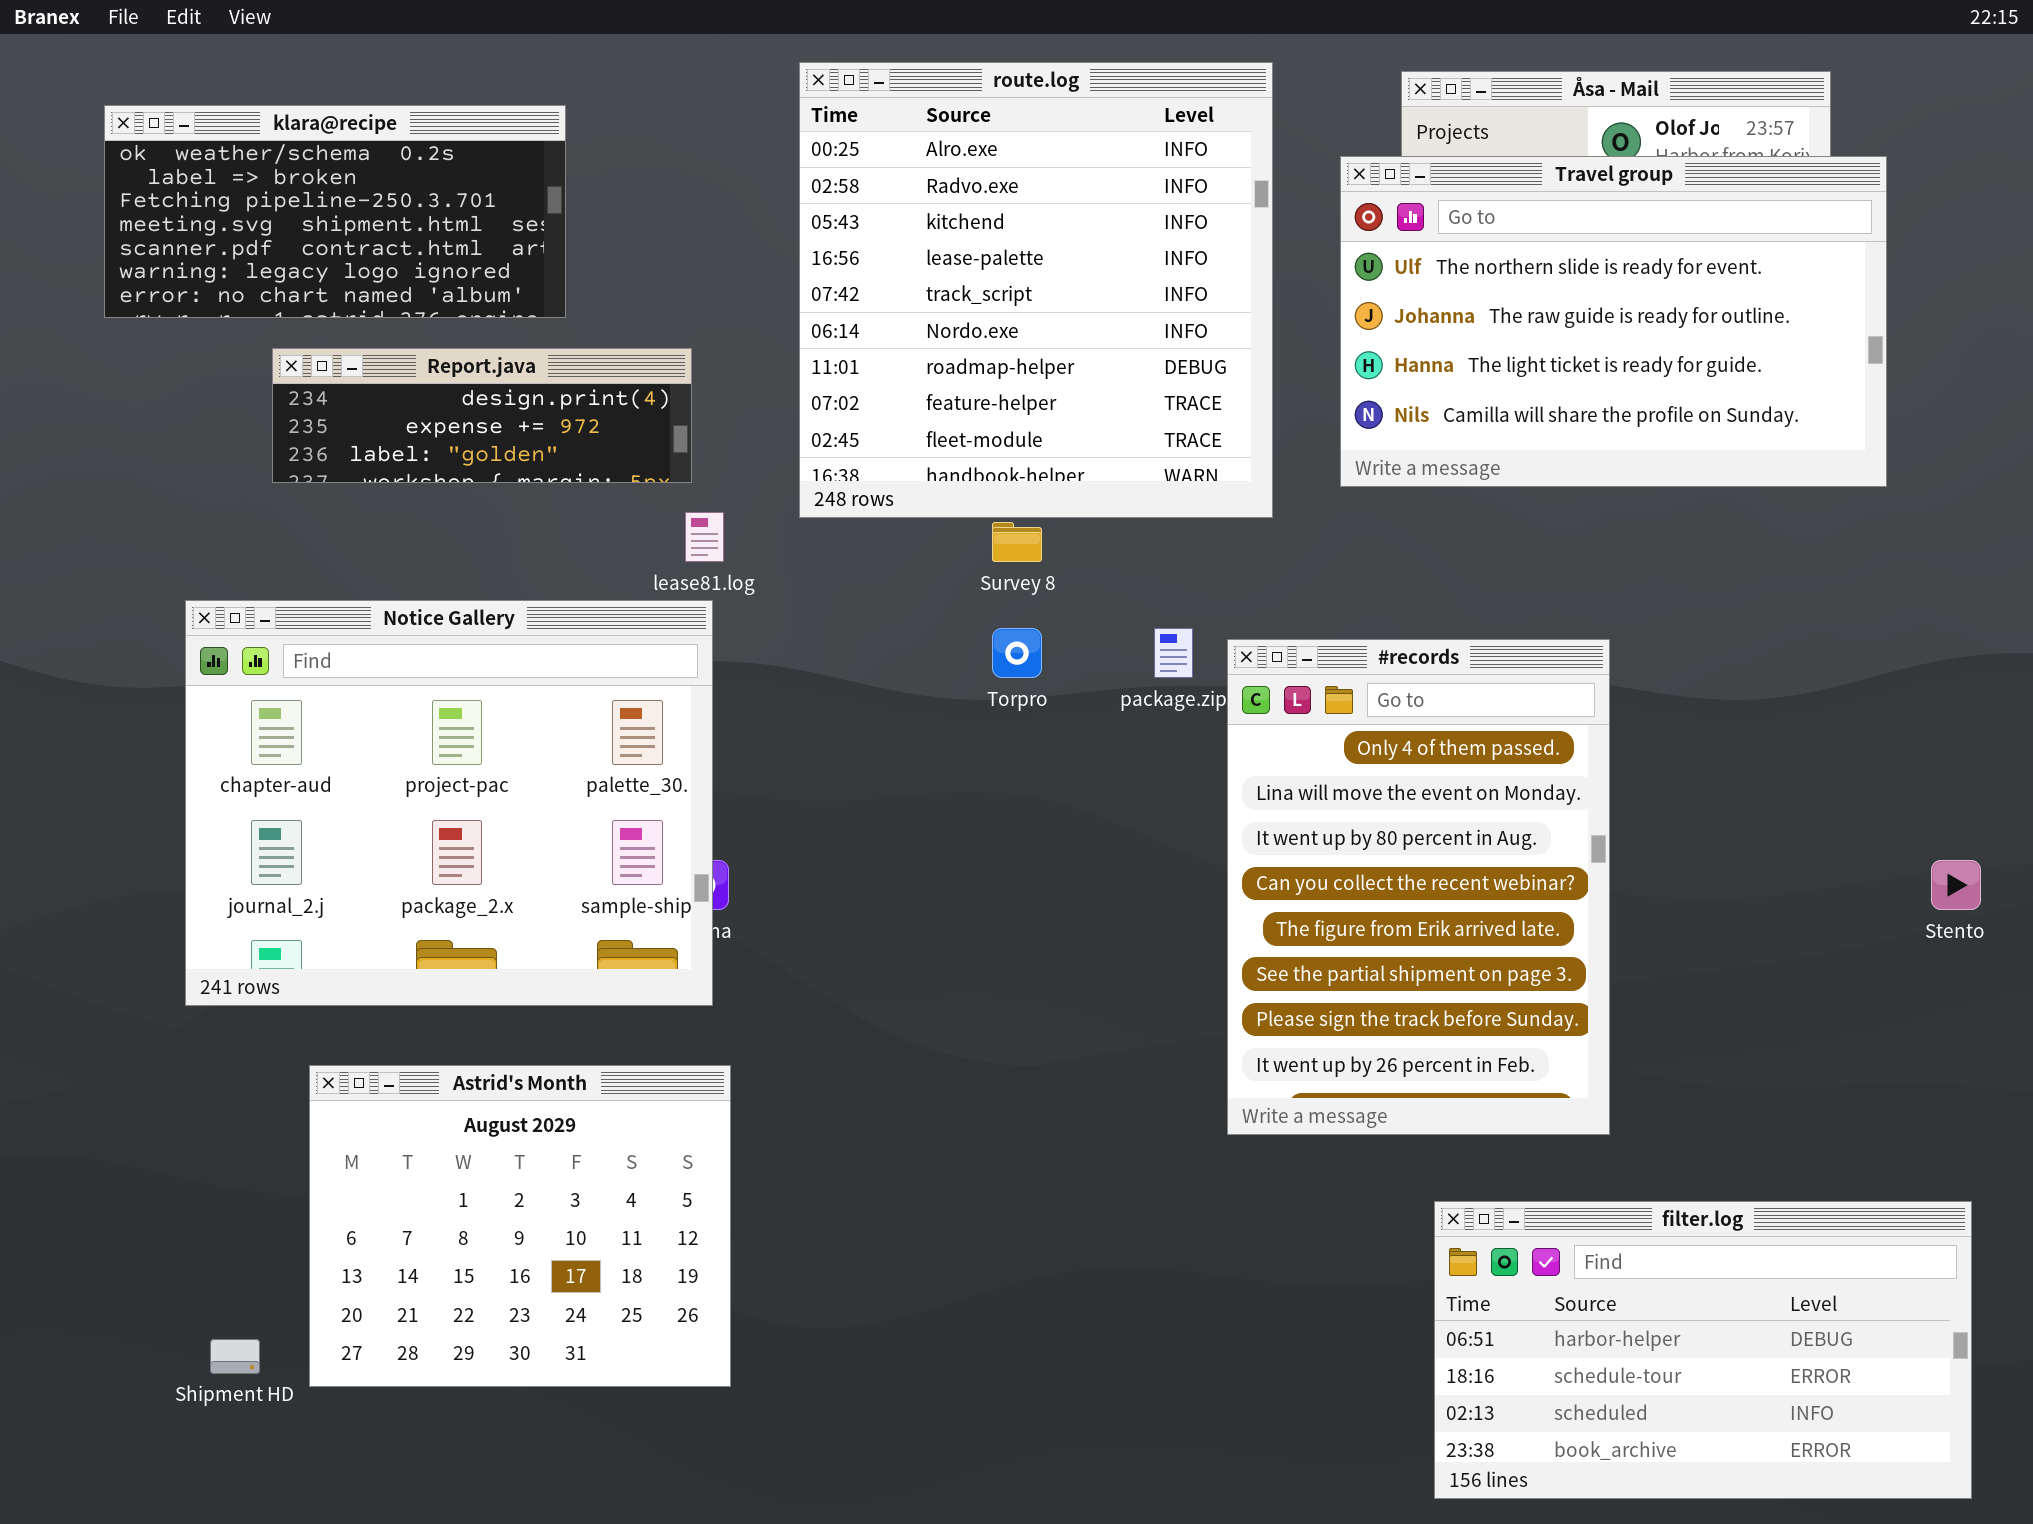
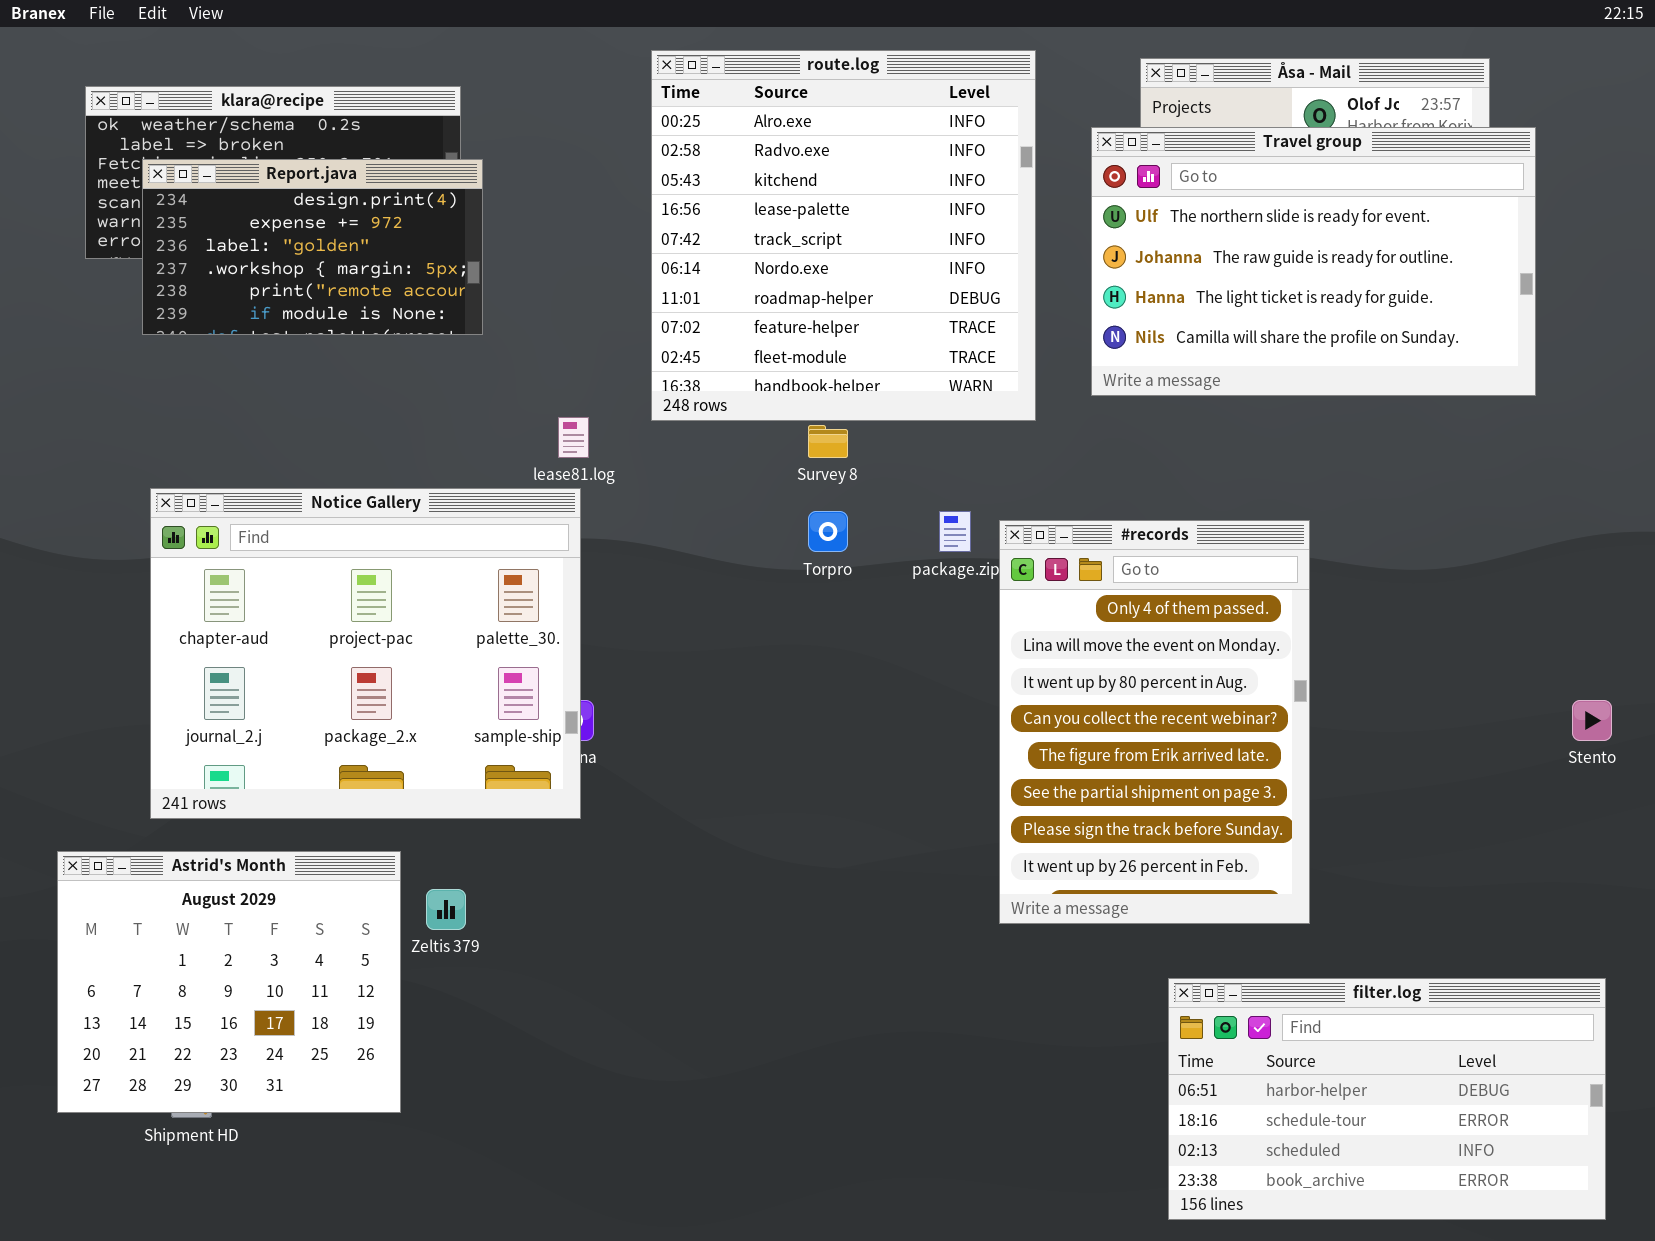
Report.java: [272,348,692,483] -> [142,159,483,335], moved, resized
Astrid's Month: [309,1065,731,1387] -> [57,851,401,1113], moved

